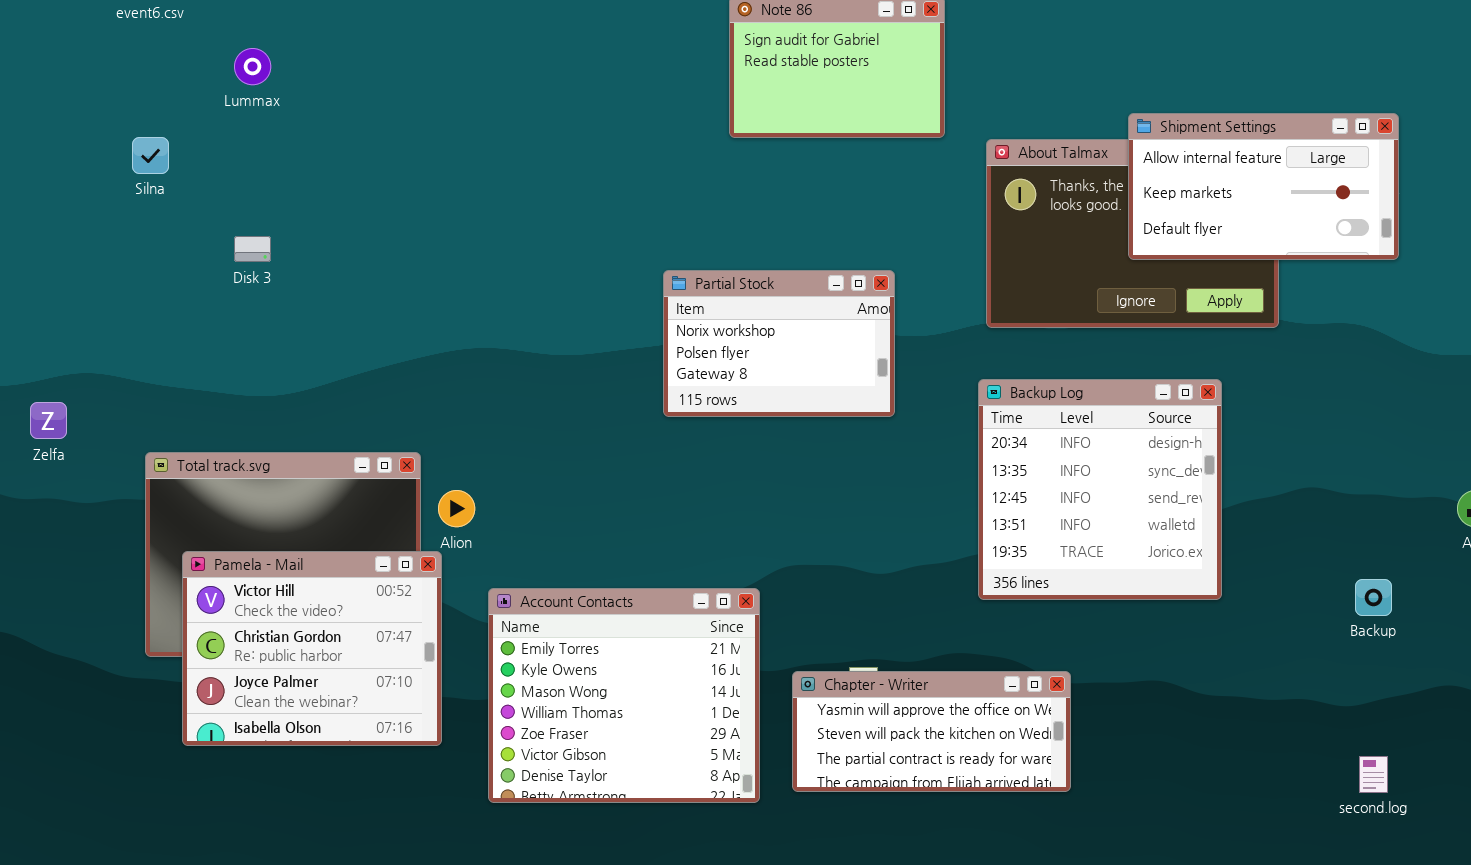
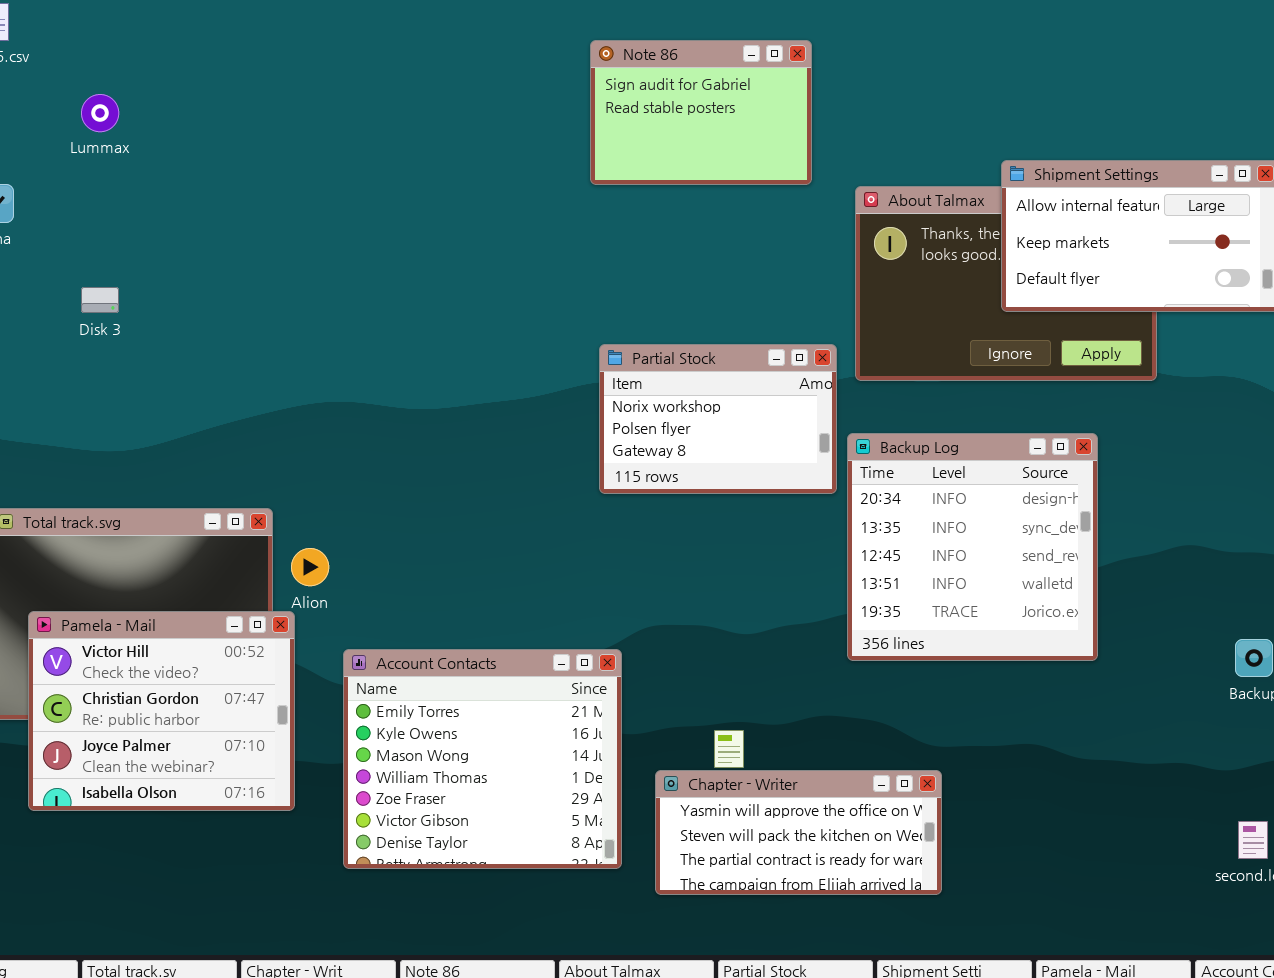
Partial Stock: [663,270,895,417] -> [599,344,837,494], moved
Chapter - Writer: [792,671,1071,792] -> [655,770,942,895], moved

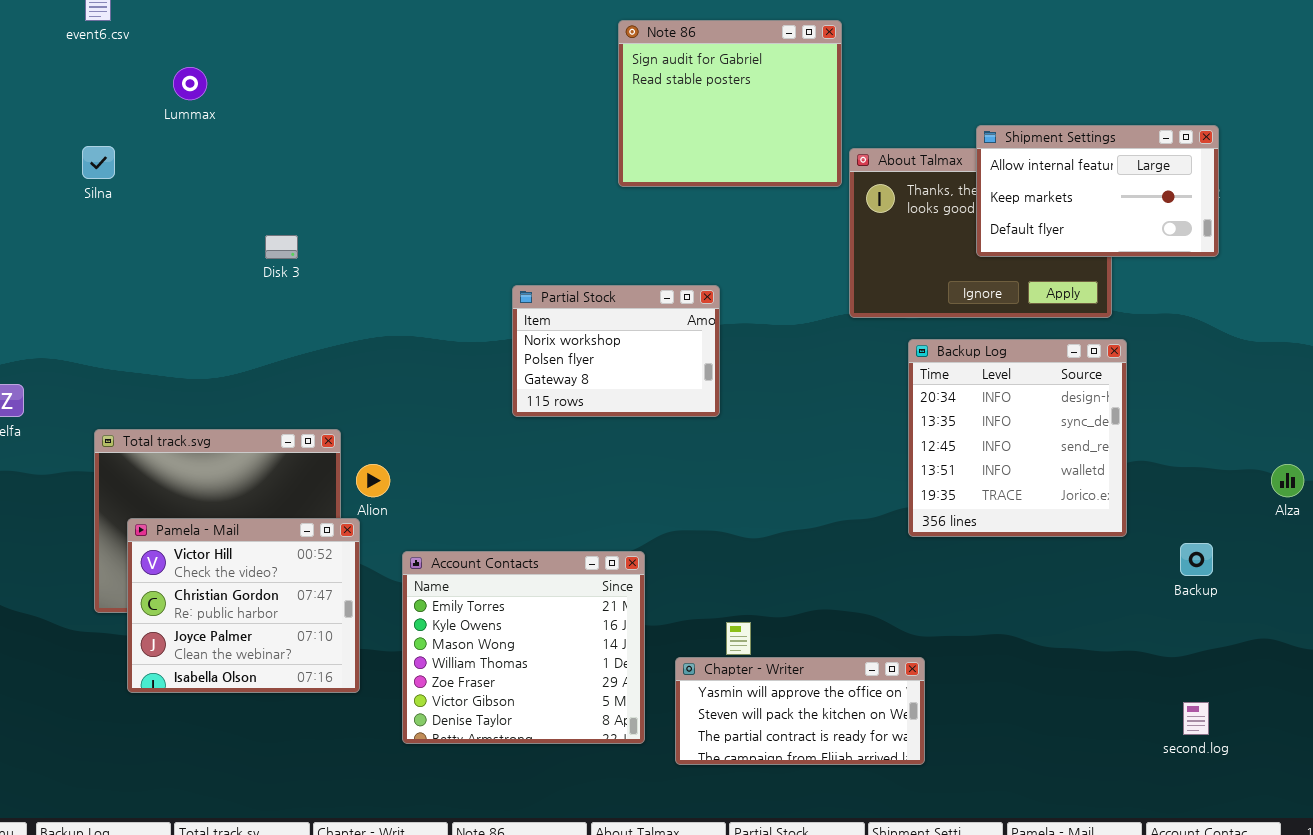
Note 86: [590,40,812,185] -> [618,20,842,187], resized
Disk 3: [81,287,119,313] -> [265,235,298,259], moved
Partial Stock: [599,344,837,494] -> [512,285,720,417], moved
Backup Log: [847,433,1098,661] -> [908,339,1127,537], moved

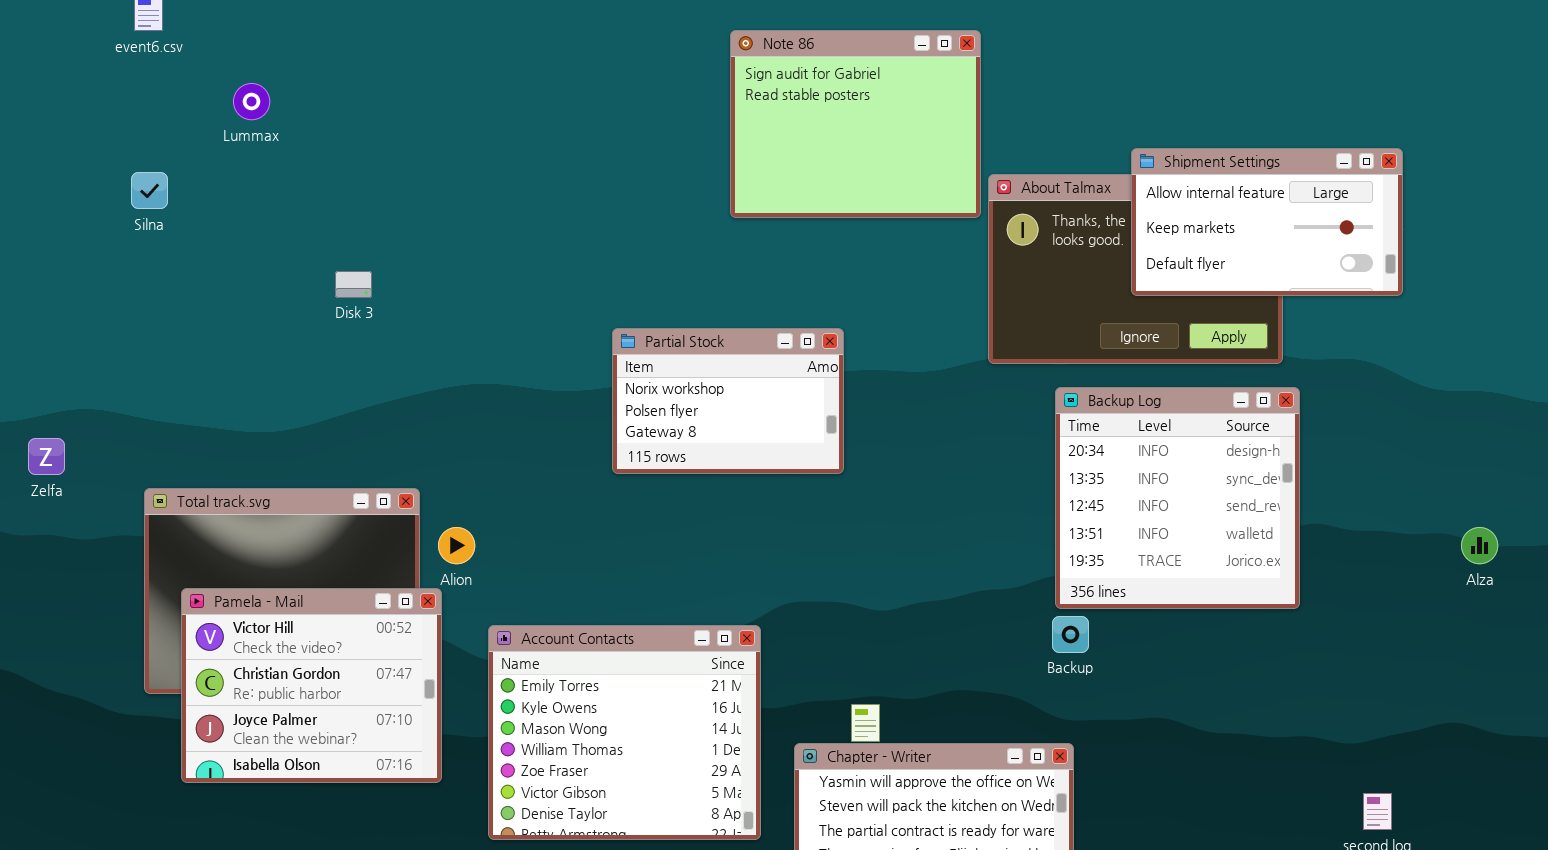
Backup: [1180,543,1213,576] -> [1052,616,1089,653], moved

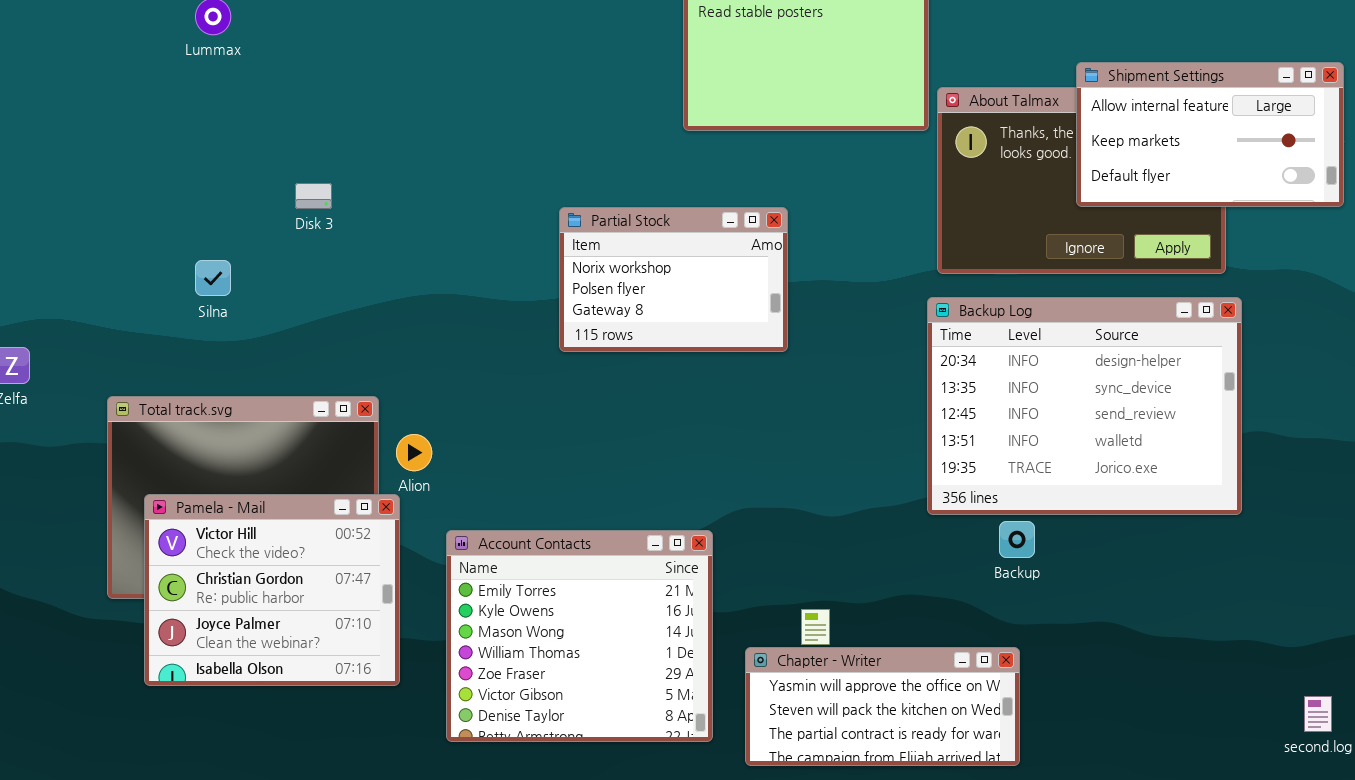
Silna: [131,172,168,209] -> [195,260,231,296], moved
Partial Stock: [612,328,844,474] -> [559,207,788,352], moved
Backup Log: [1055,387,1300,609] -> [927,297,1242,515], resized

